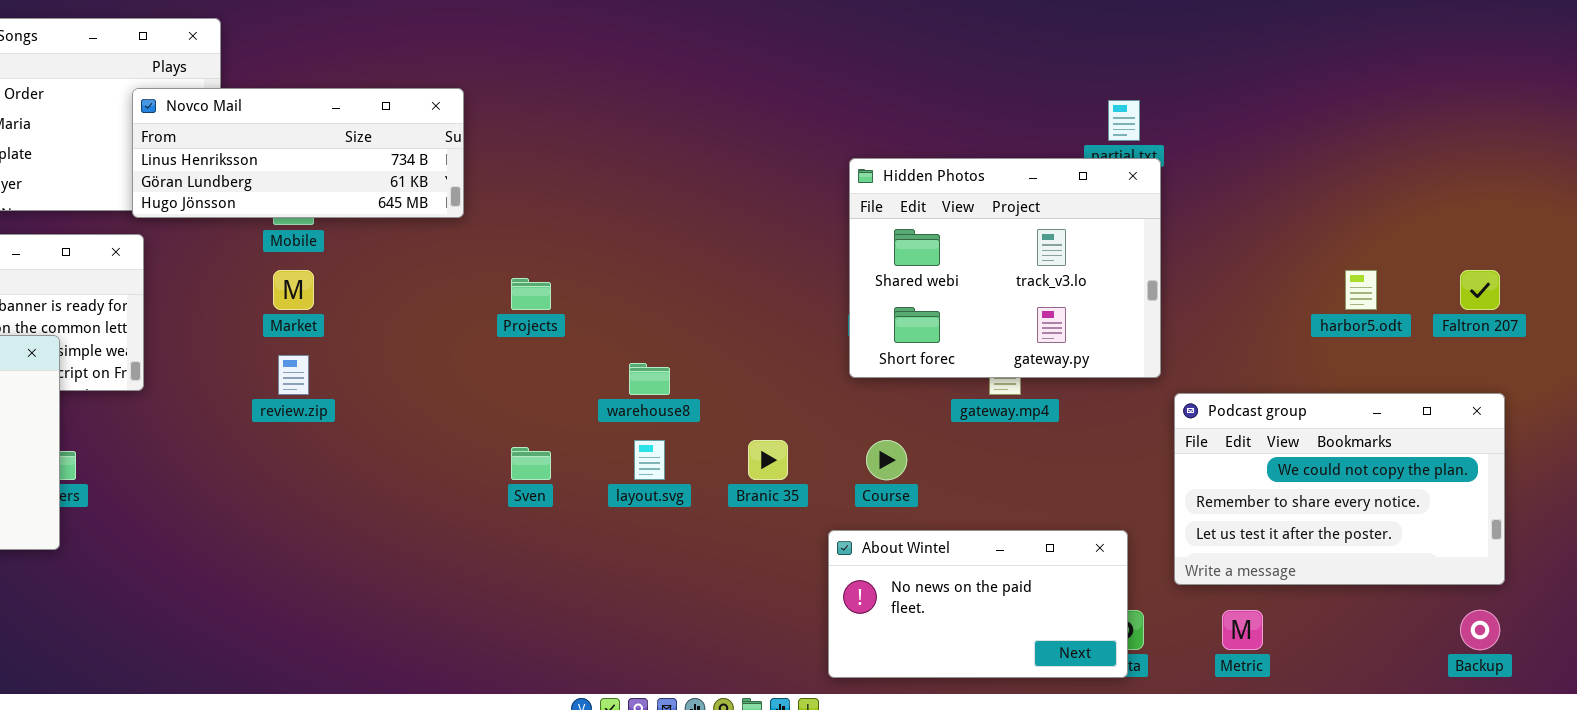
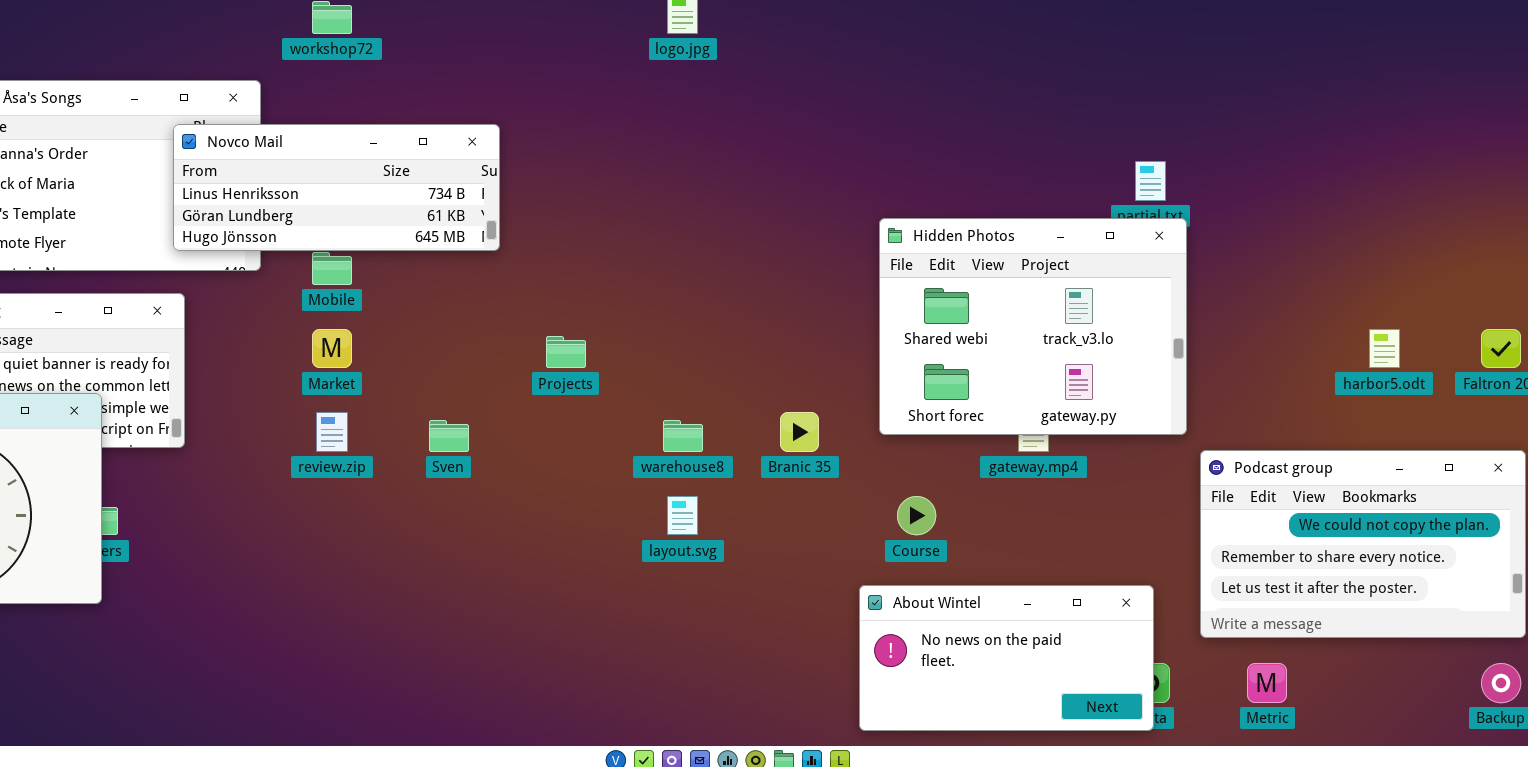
Novco Mail: [132,88,464,218] -> [173,124,500,251], moved
Branic 35: [748,440,788,480] -> [780,412,819,452], moved
Sven: [511,447,551,480] -> [429,420,469,452], moved

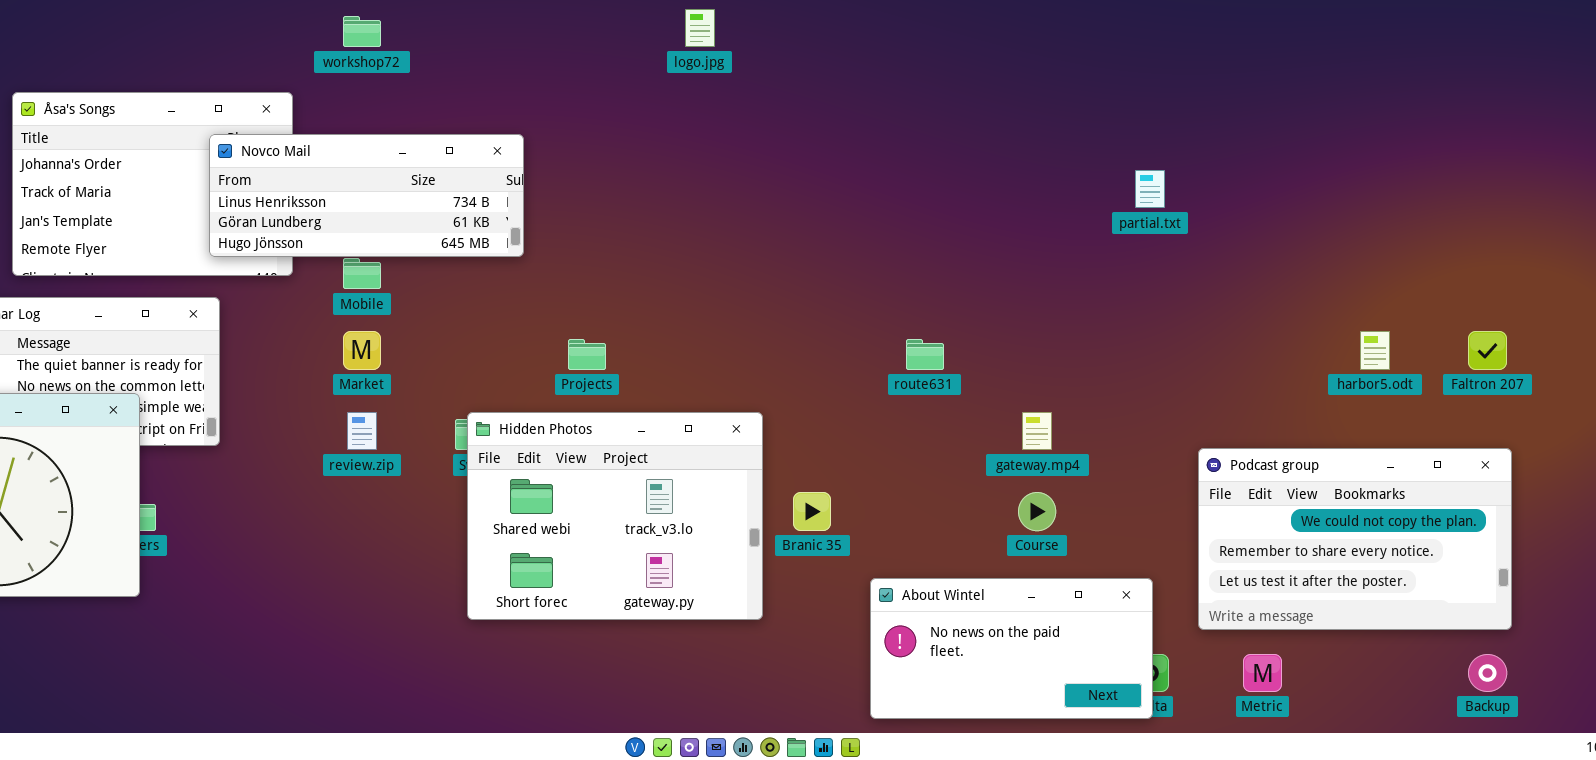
Hidden Photos: [879,218,1187,435] -> [467,412,763,620], moved
Branic 35: [780,412,819,452] -> [793,492,831,531], moved
Course: [897,496,936,535] -> [1018,492,1056,531], moved

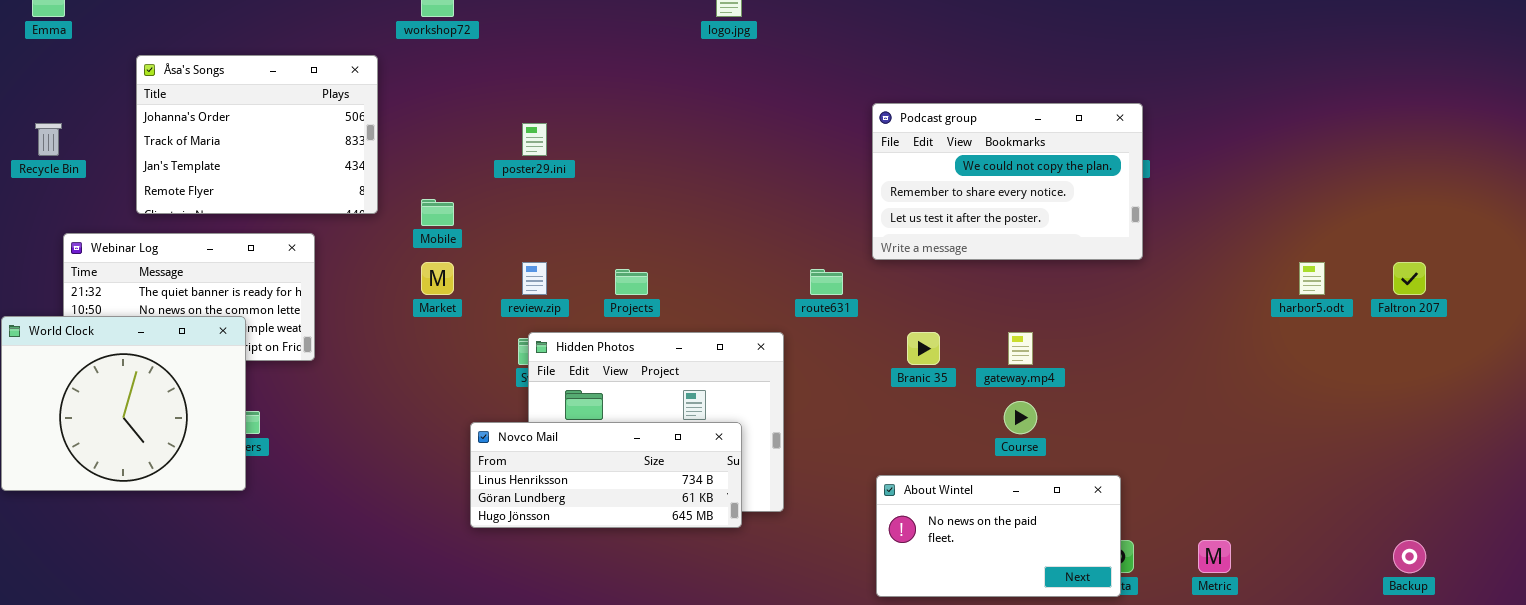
Novco Mail: [209,134,524,257] -> [470,422,742,528], moved
route631: [906,339,944,370] -> [810,269,843,295], moved
review.zip: [347,412,377,450] -> [522,262,547,295], moved
Podcast group: [1198,448,1512,630] -> [872,103,1143,260], moved
Branic 35: [793,492,831,531] -> [907,332,940,365], moved

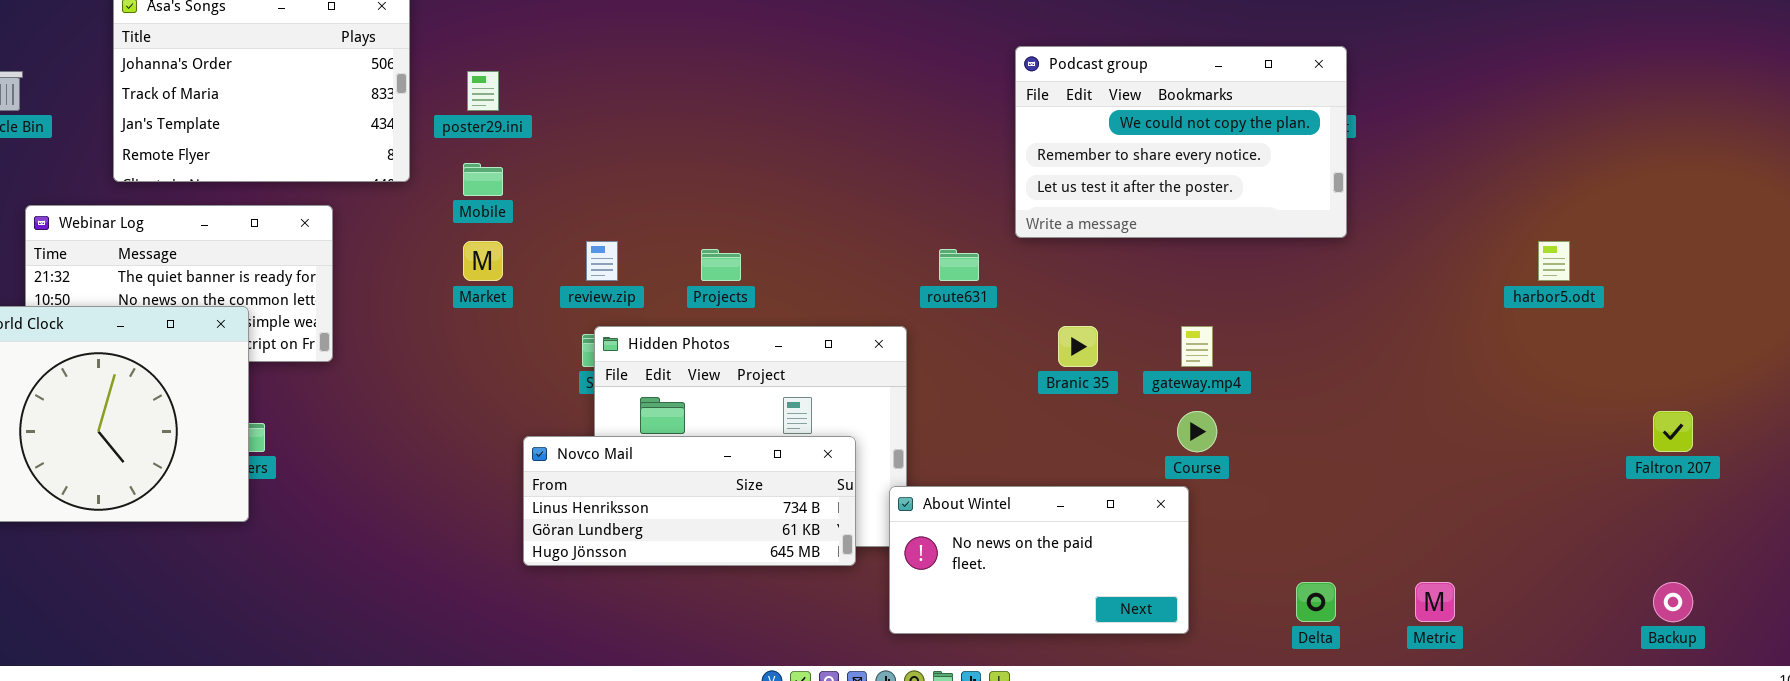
poster29.ini: [522,123,547,156] -> [467,71,499,111], moved
Faltron 207: [1393,262,1426,295] -> [1653,411,1693,452], moved
About Wintel: [876,475,1121,597] -> [889,486,1189,634], moved

